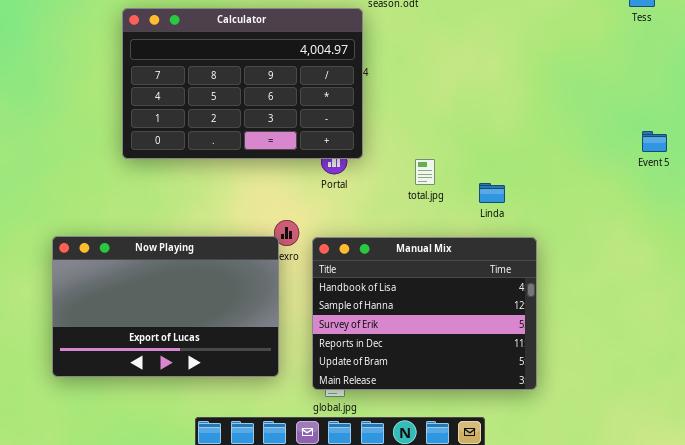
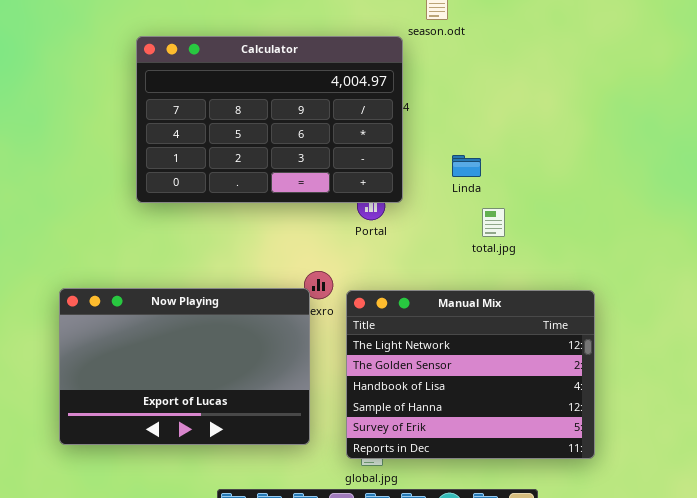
total.jpg: [415,159,435,185] -> [482,208,505,237], moved
Linda: [479,183,505,203] -> [452,155,481,177], moved
Manual Mix: [312,237,537,390] -> [346,290,595,459], scrolled up 2 rows

